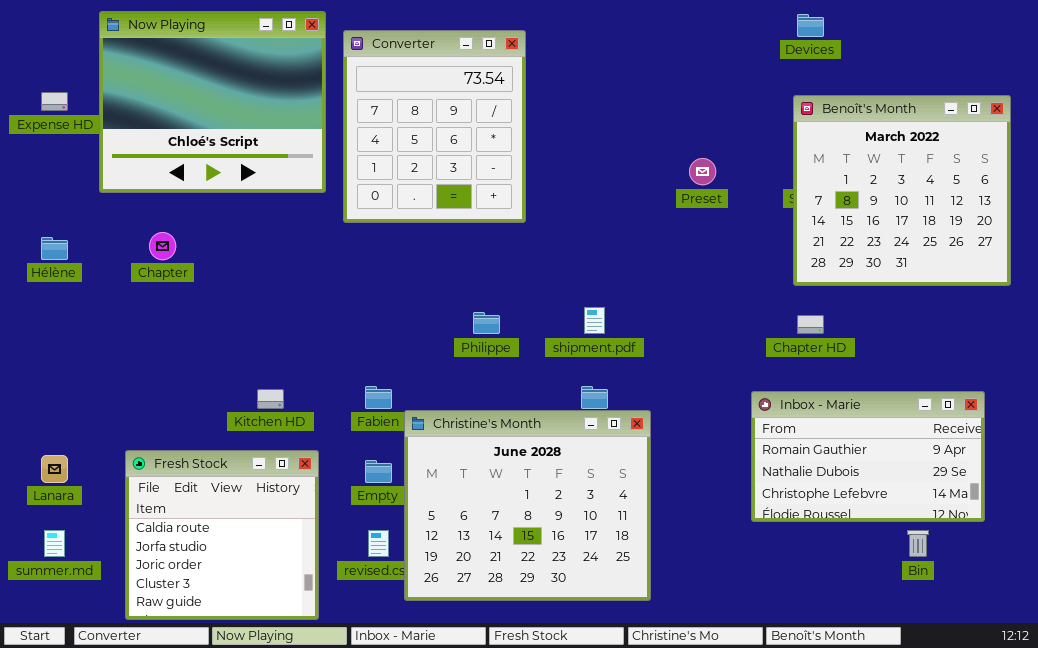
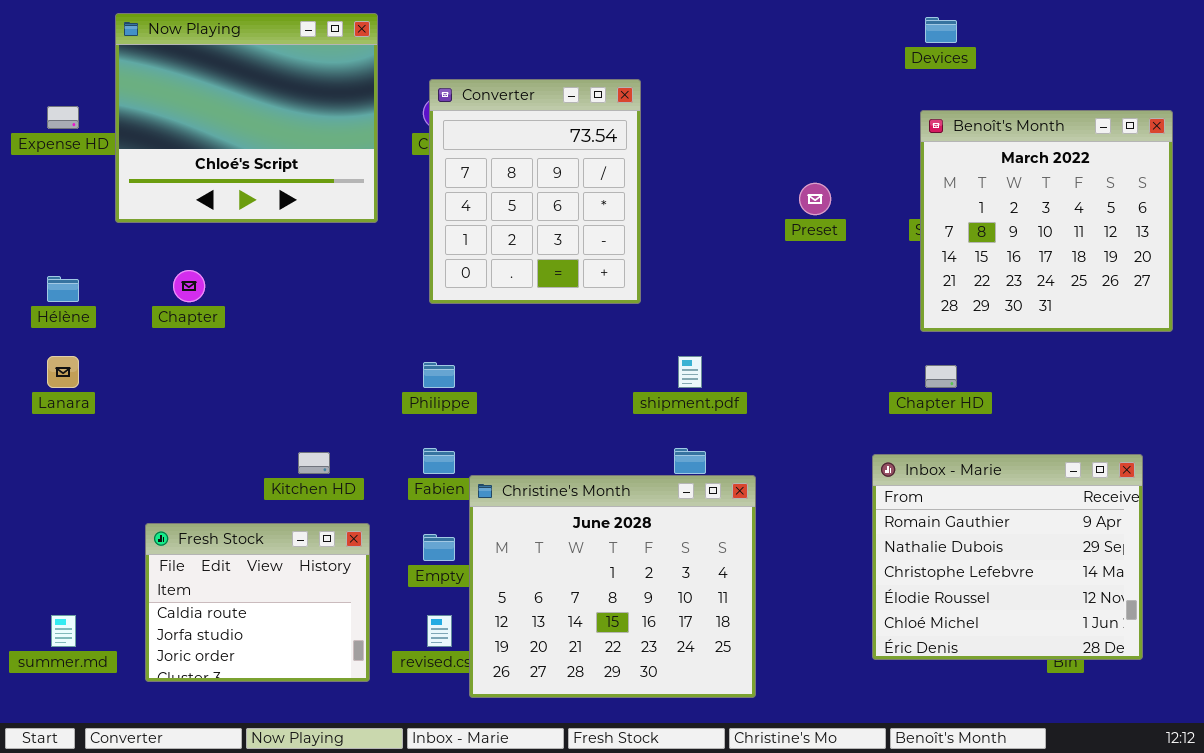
Converter: [343,30,526,223] -> [429,79,641,304], moved
Philippe: [473,312,500,334] -> [423,362,455,388], moved
Inbox - Marie: [751,391,985,522] -> [872,454,1143,660], resized
Fresh Stock: [125,450,319,620] -> [145,523,370,682], resized
Lanara: [41,455,68,483] -> [47,356,79,388], moved

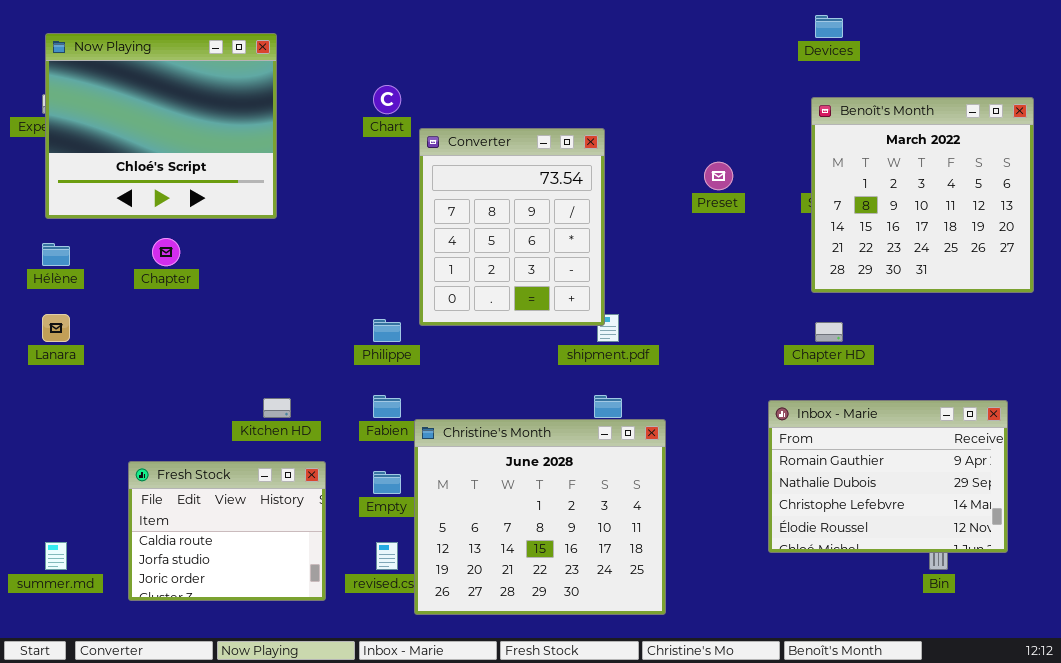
Now Playing: [115,13,378,223] -> [45,33,277,219], moved
Converter: [429,79,641,304] -> [419,128,605,326], moved
Inbox - Marie: [872,454,1143,660] -> [768,400,1008,553], resized

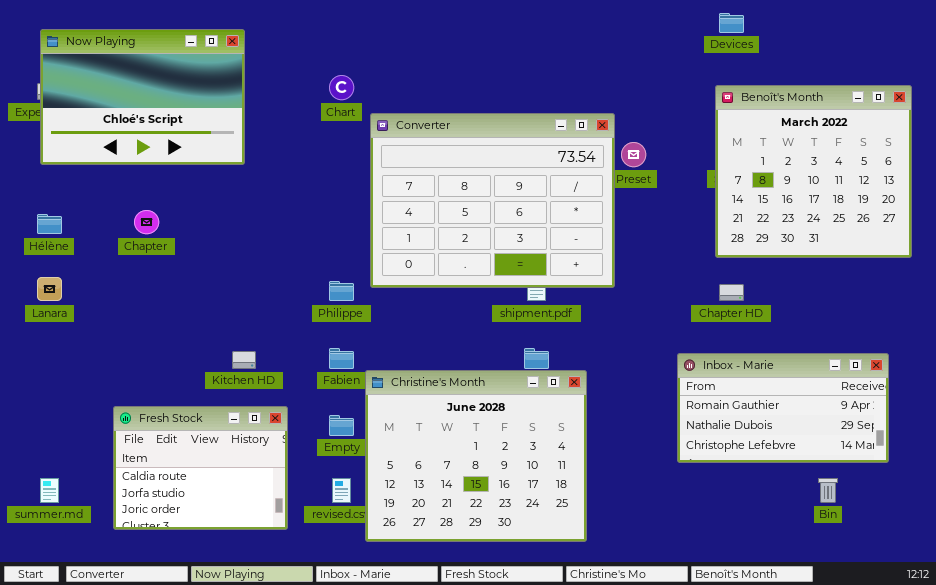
Now Playing: [45,33,277,219] -> [40,29,245,165], resized
Converter: [419,128,605,326] -> [370,113,615,288], resized
Inbox - Marie: [768,400,1008,553] -> [677,353,889,463], resized

